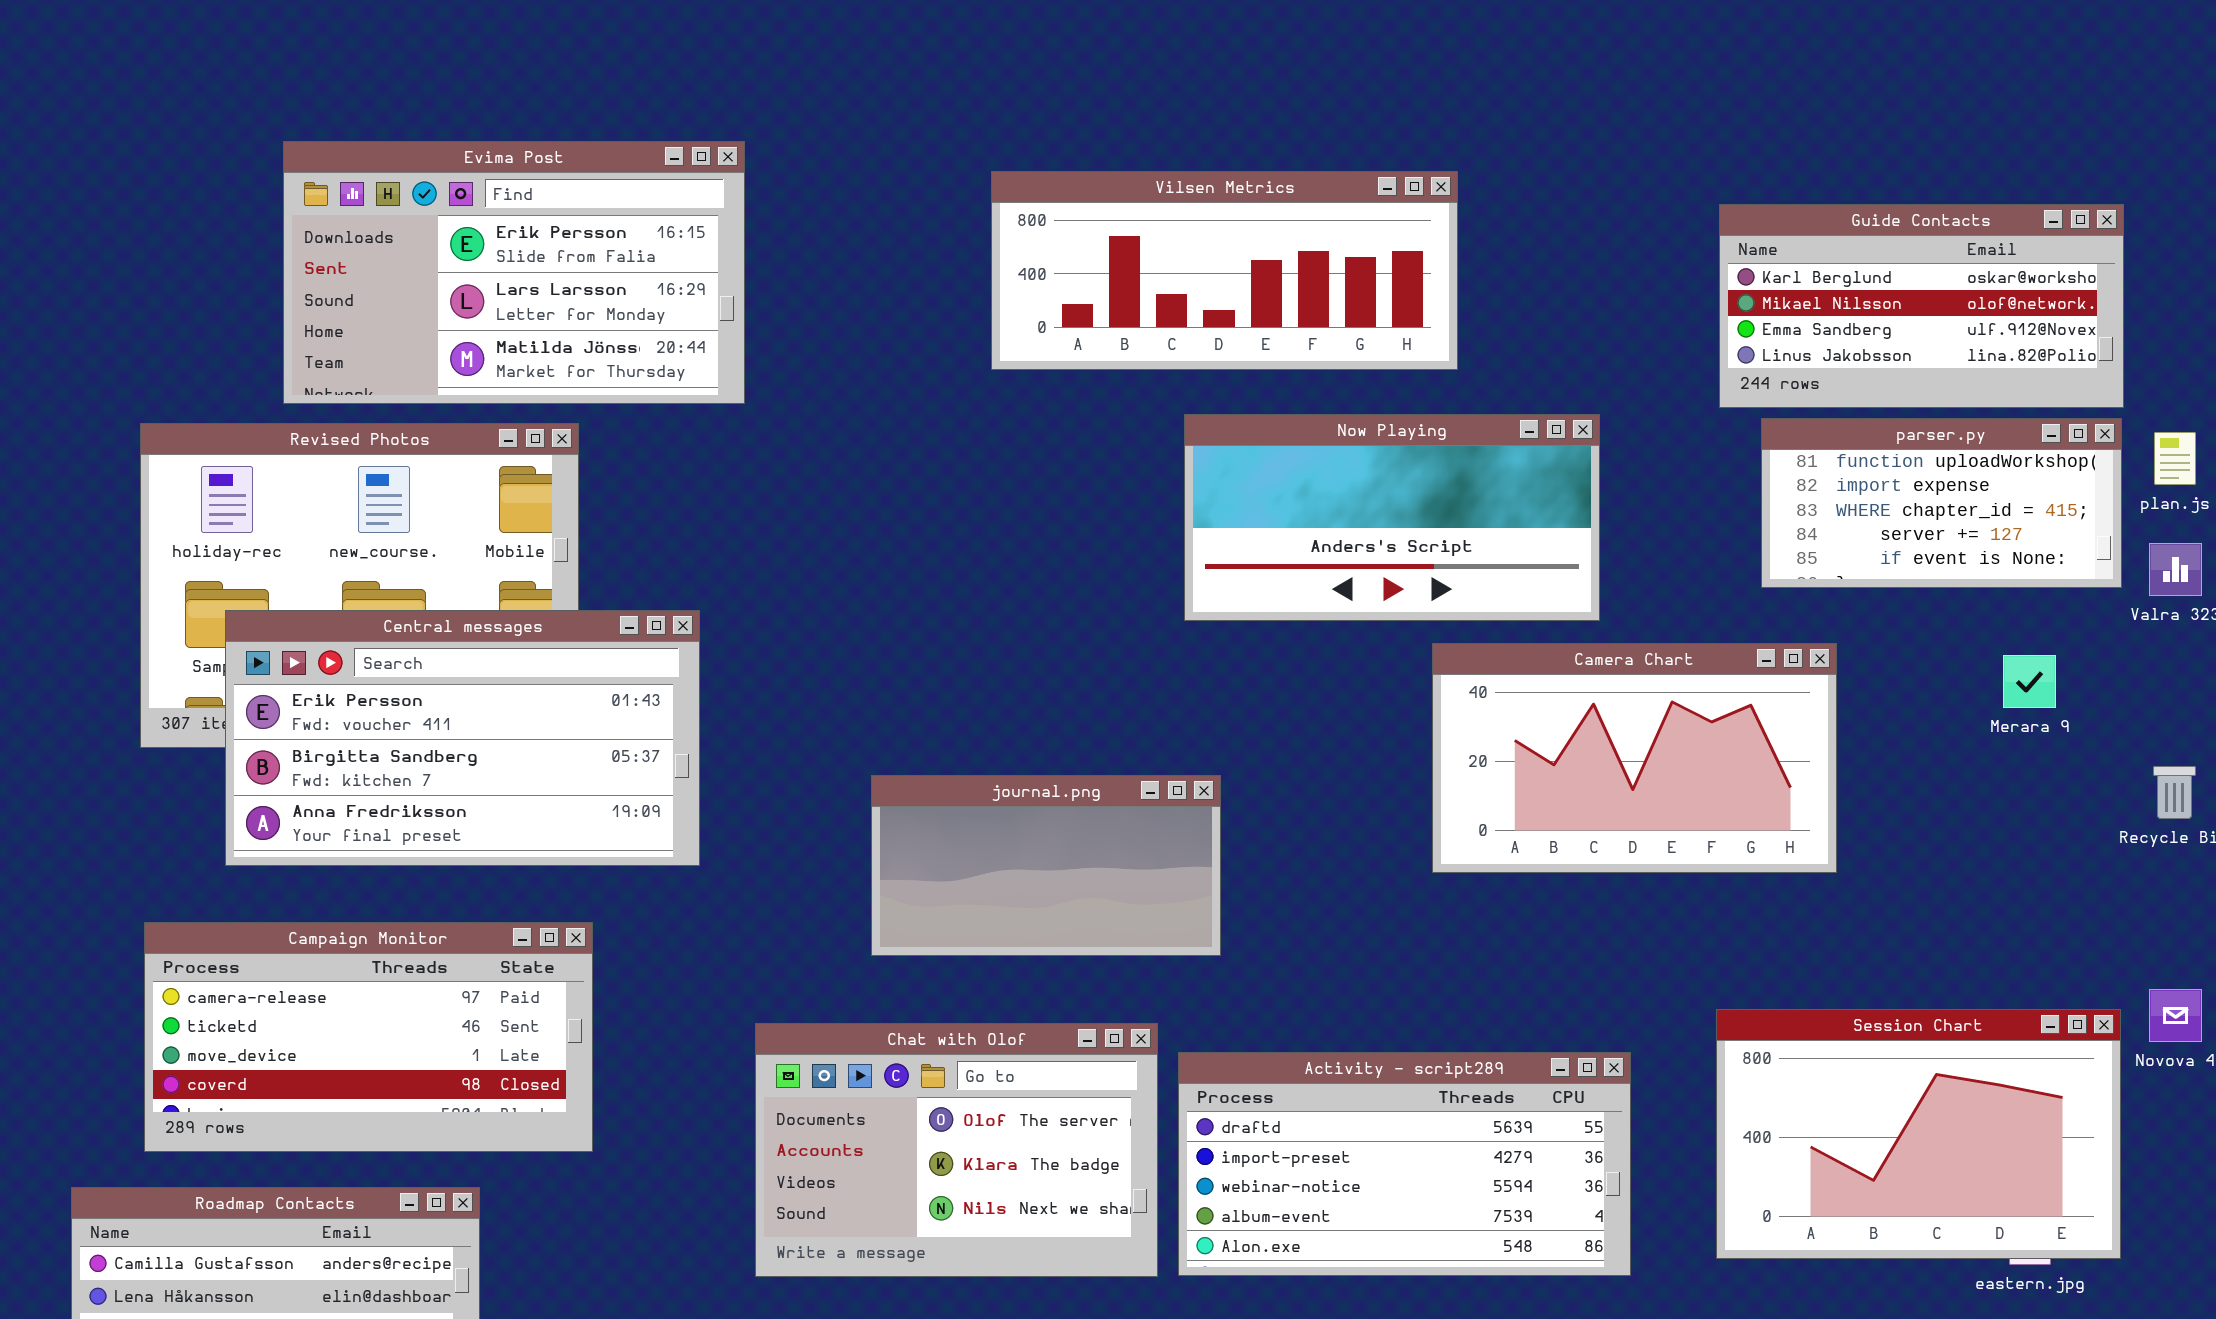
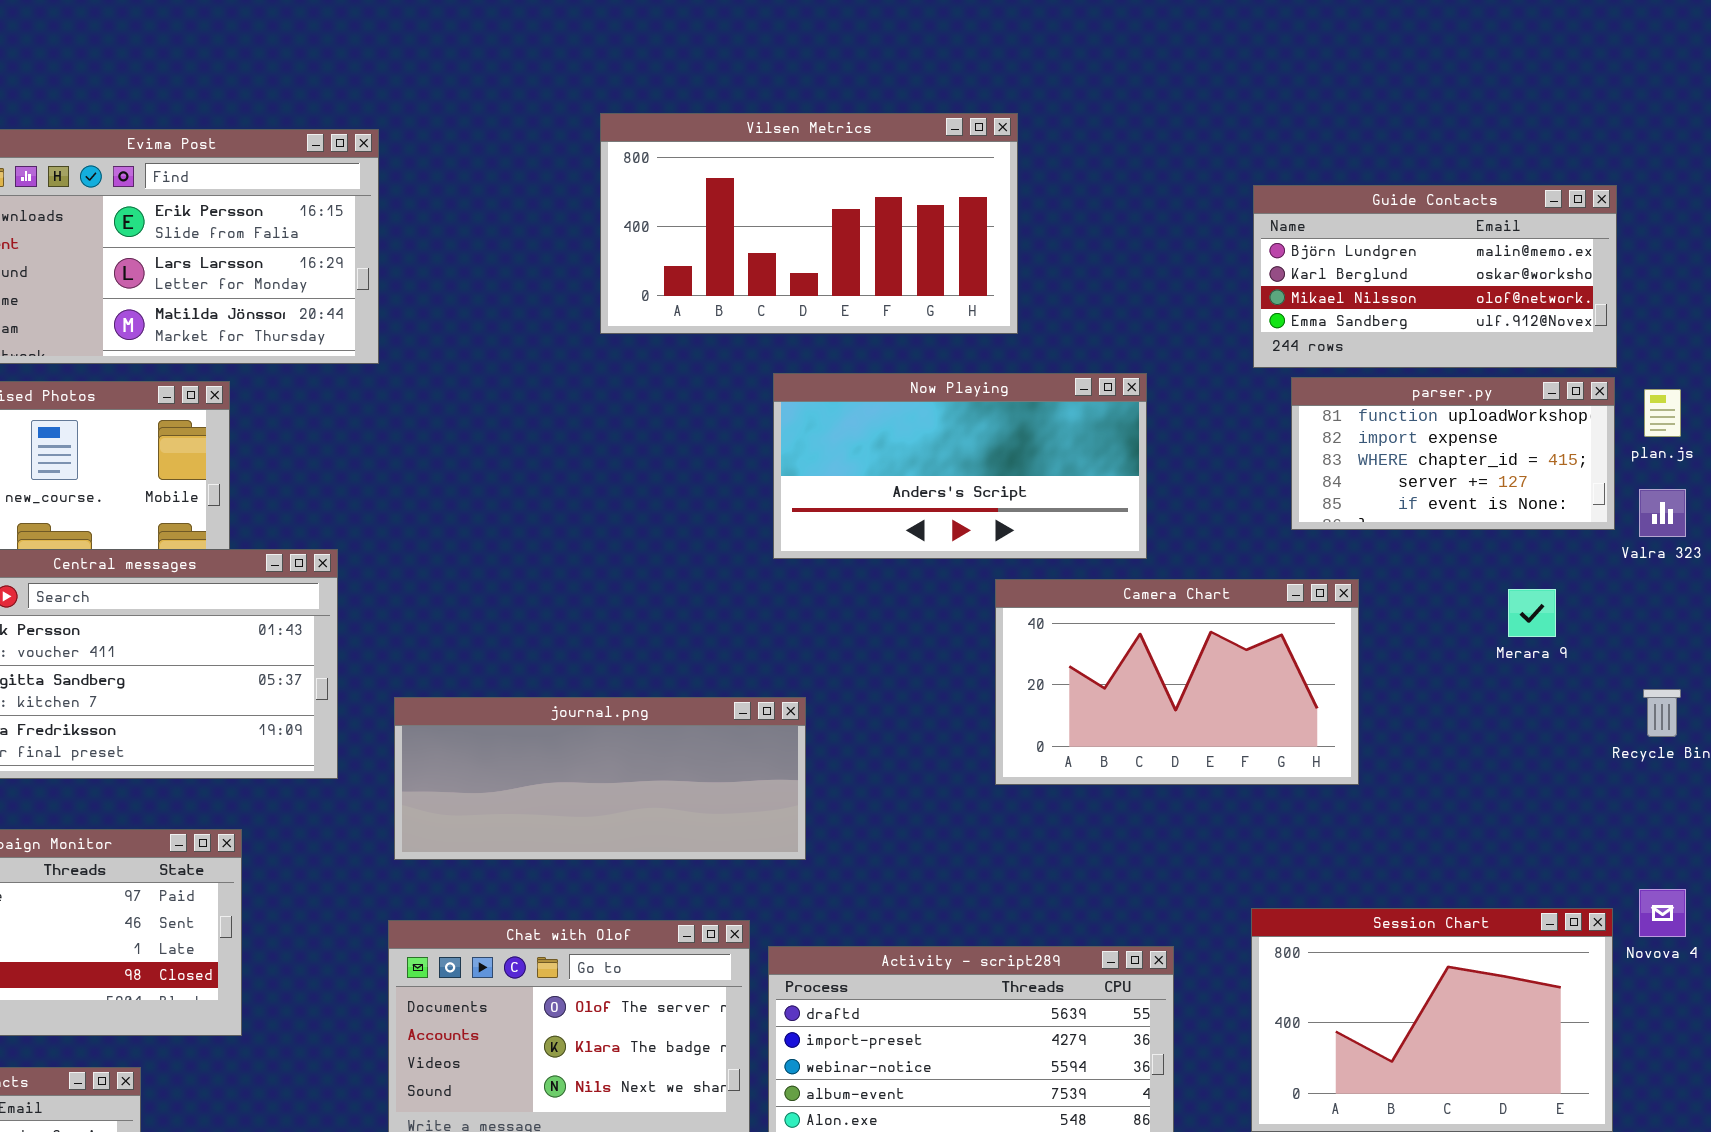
Vilsen Metrics: [991,171,1458,370] -> [600,113,1018,334], resized
Guide Contacts: [1719,204,2124,408] -> [1253,185,1617,368], scrolled up 1 row
journal.png: [871,775,1221,956] -> [394,697,806,860], resized

